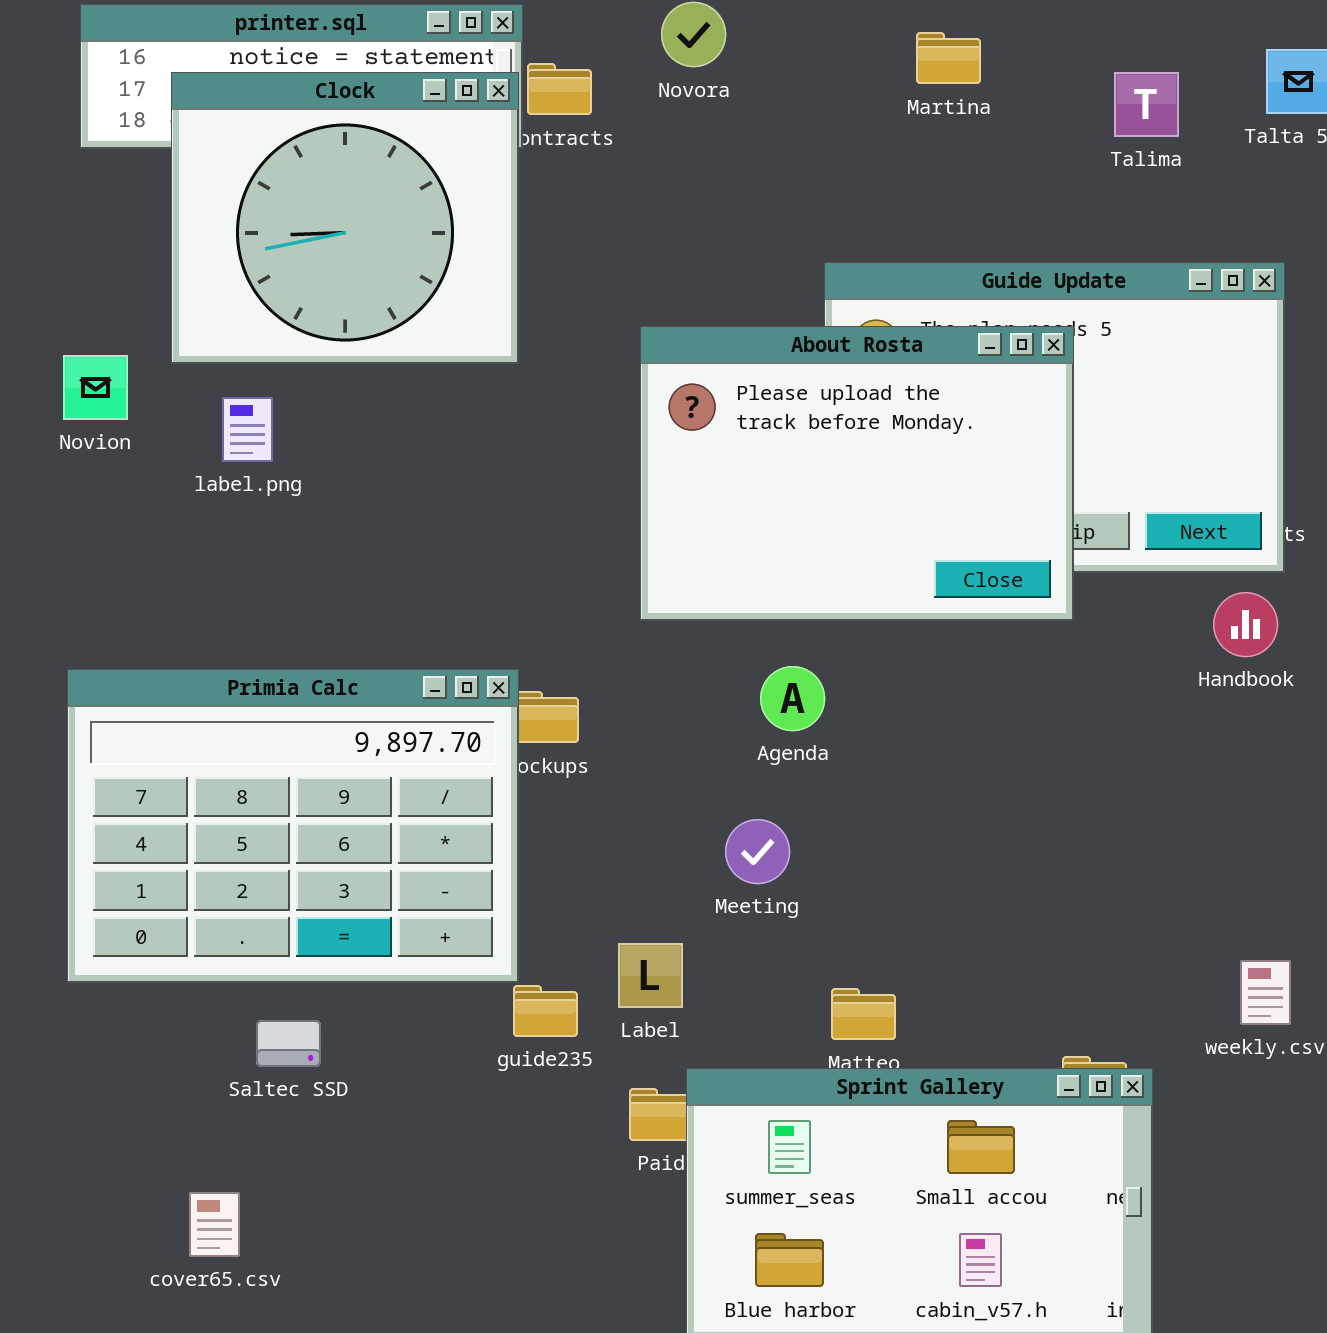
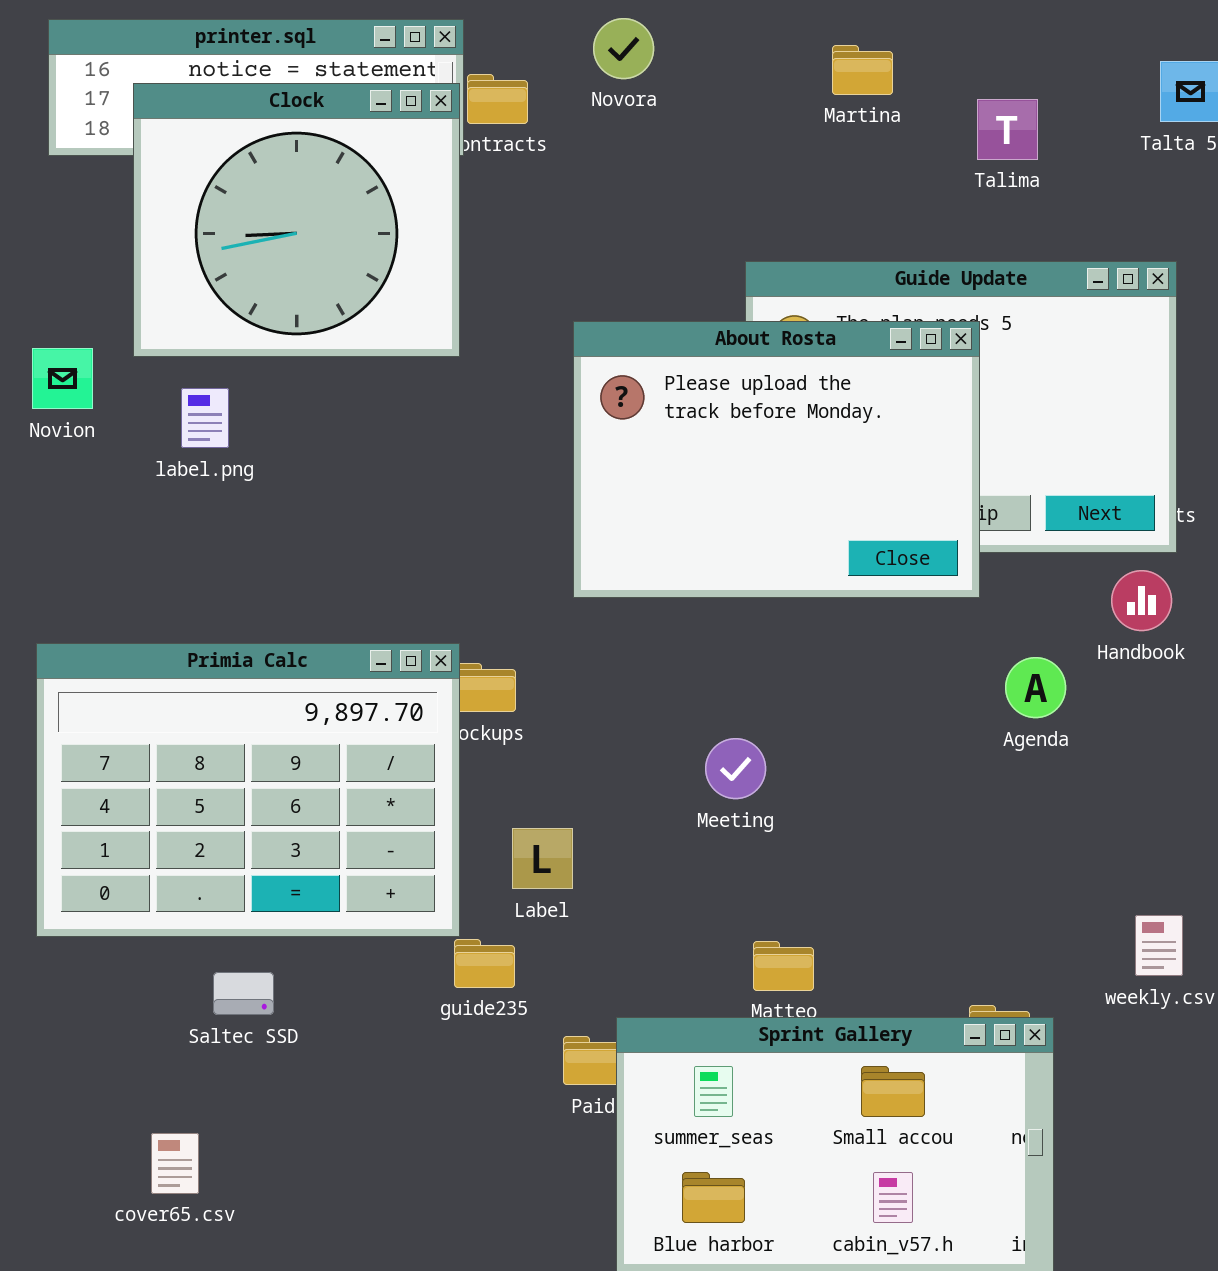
Talima: [1114,72,1179,137] -> [977,99,1038,160], moved
Agenda: [760,666,825,731] -> [1005,657,1066,718], moved
Meeting: [725,819,790,884] -> [705,738,766,799], moved
Label: [618,943,683,1008] -> [512,828,573,889], moved

